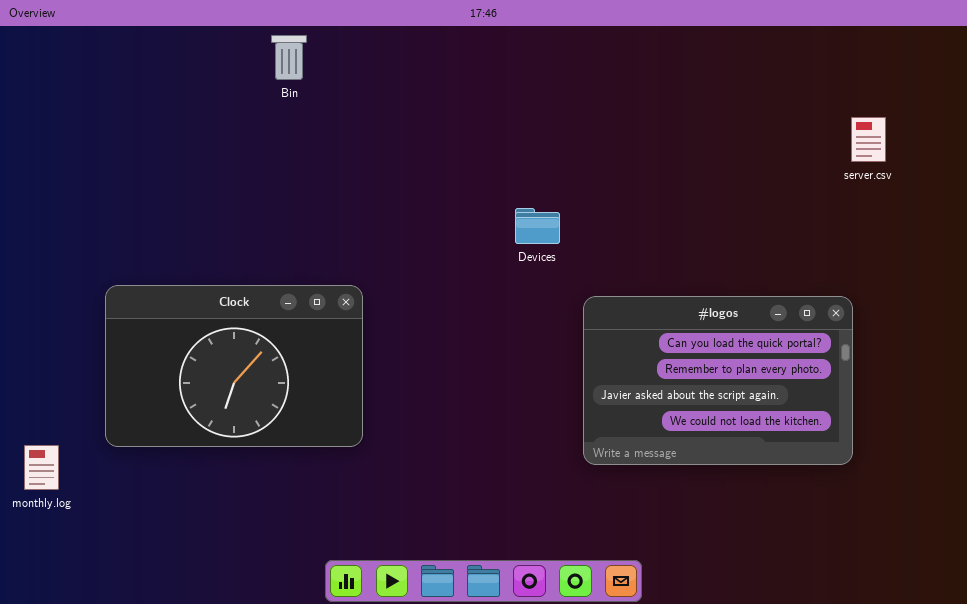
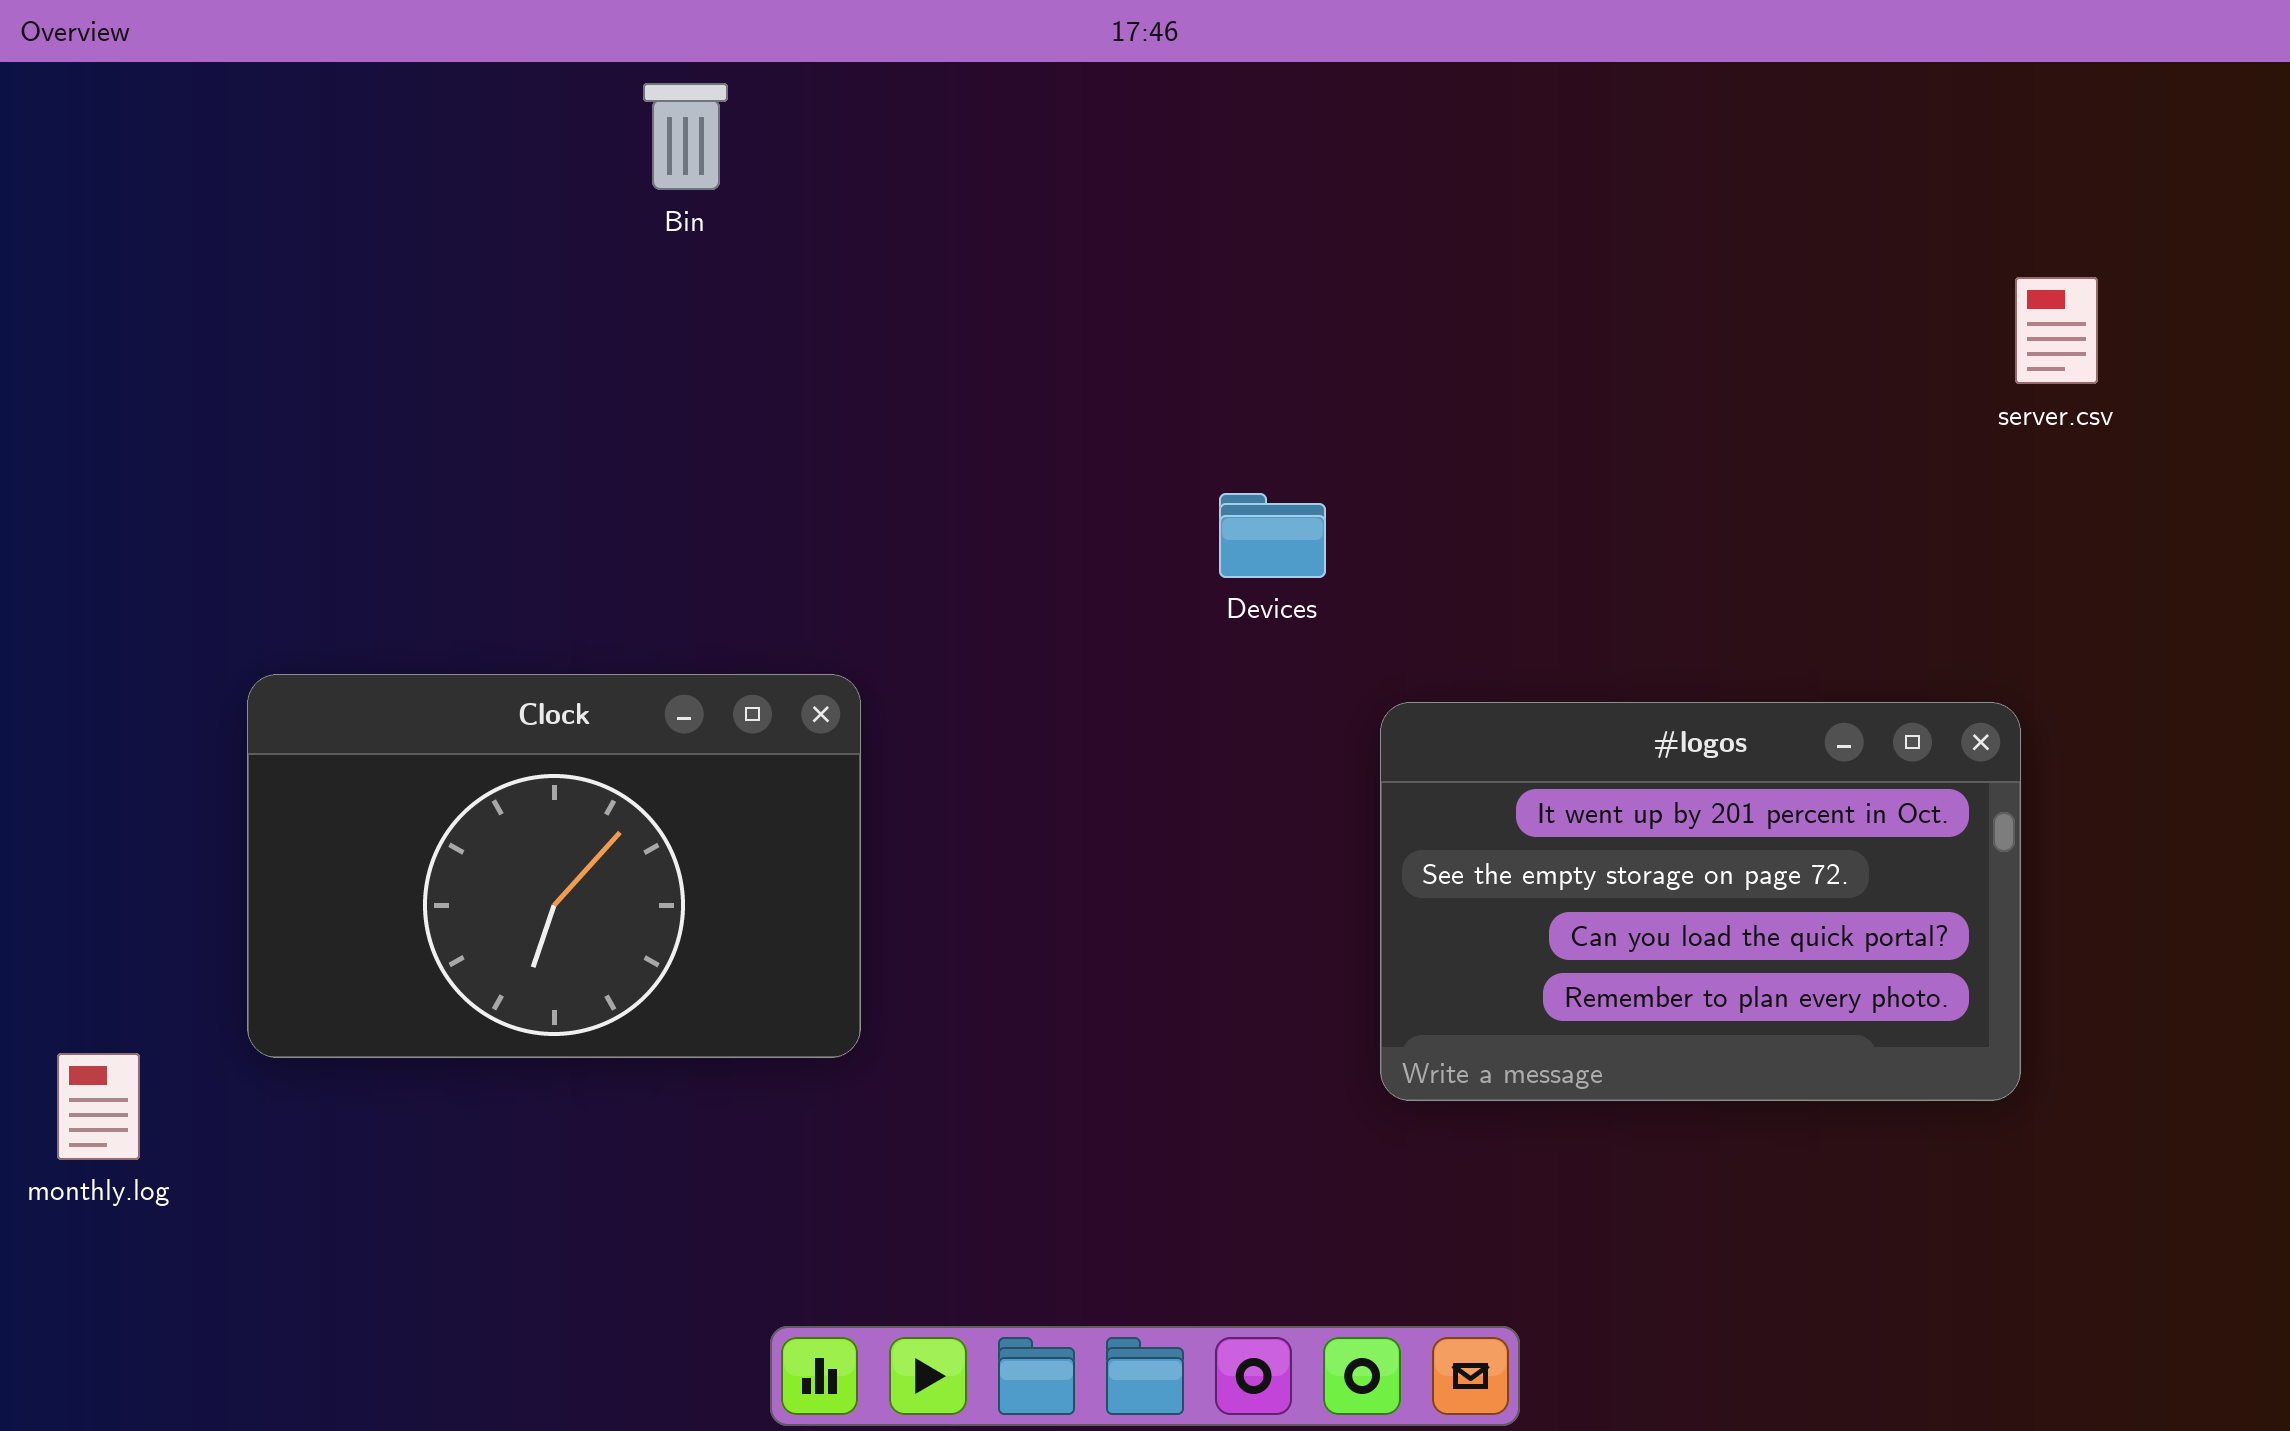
#logos: [583,296,853,465] -> [1380,702,2021,1101], scrolled up 2 rows

